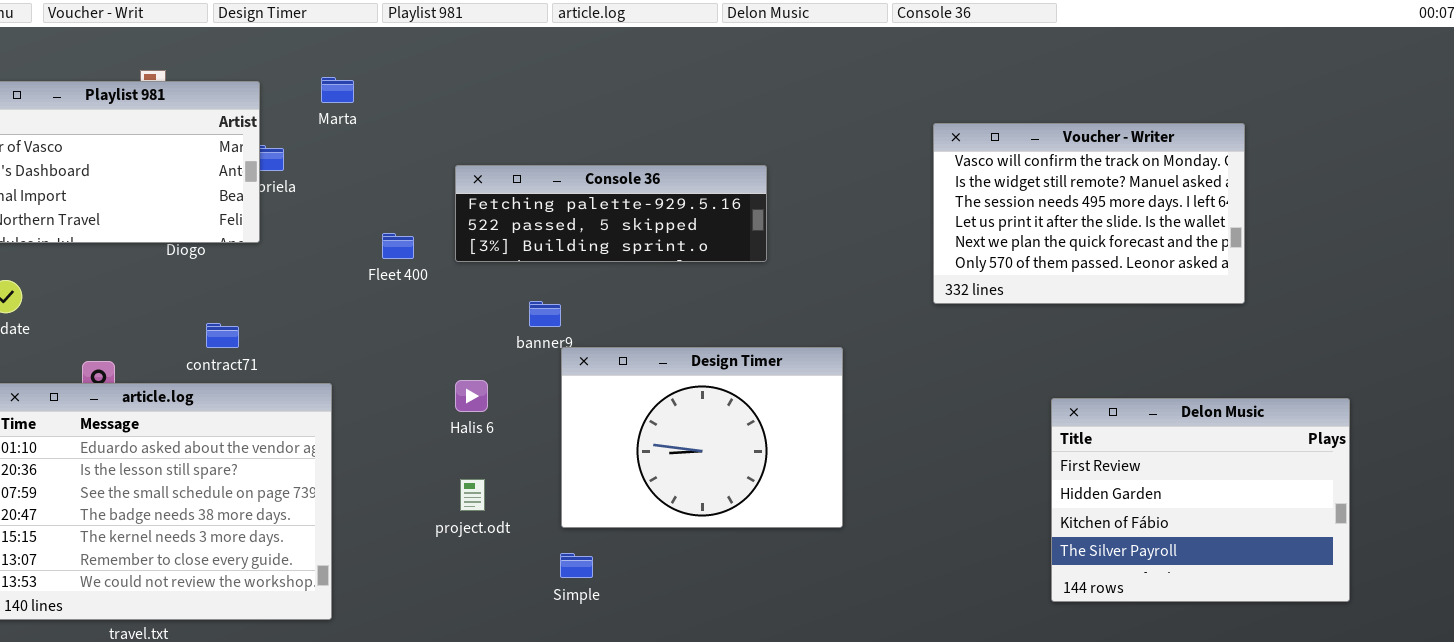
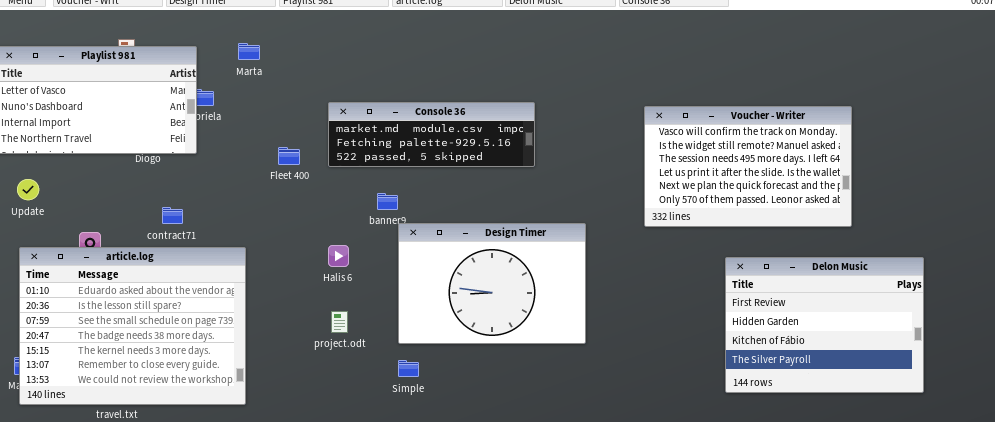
Voucher - Writer: [933,123,1245,304] -> [644,106,852,227], moved
Console 36: [455,165,767,262] -> [328,102,535,167], scrolled up 1 row

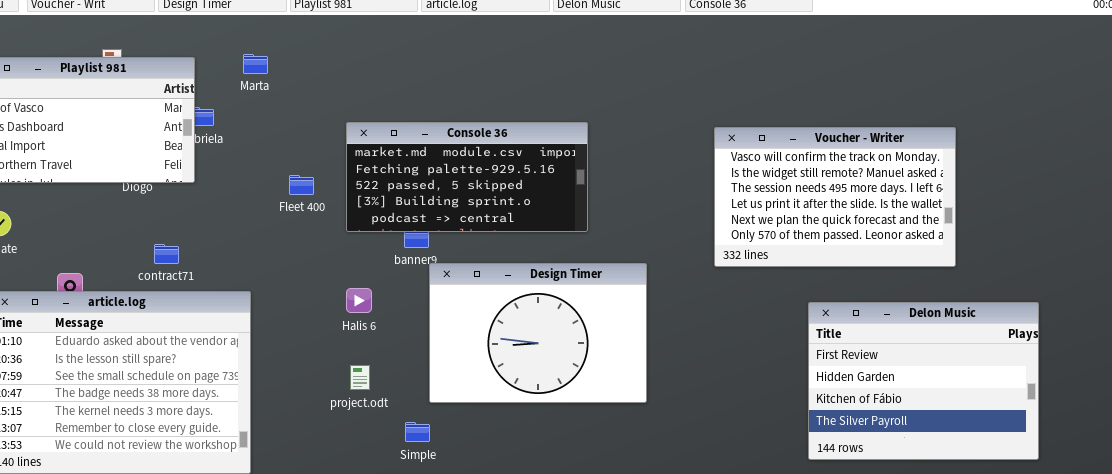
Console 36: [328,102,535,167] -> [346,122,588,232], resized
Simple: [398,360,419,377] -> [405,422,430,442], moved

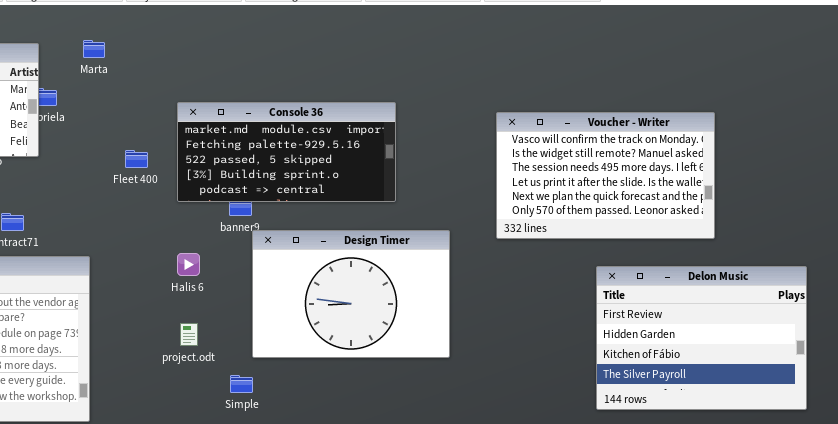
Voucher - Writer: [714,127,956,267] -> [496,112,715,239], moved

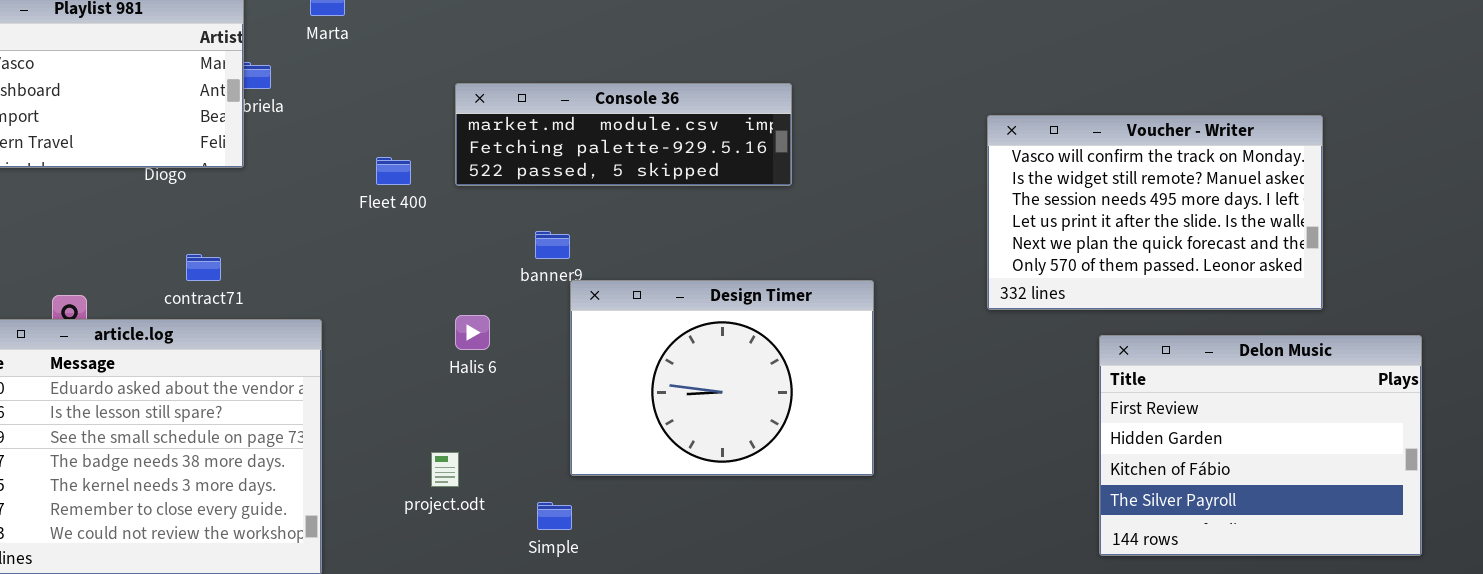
Console 36: [177,102,396,202] -> [455,83,792,186], resized
Voucher - Writer: [496,112,715,239] -> [987,115,1323,310], moved
project.odt: [180,323,198,346] -> [431,452,459,487], moved

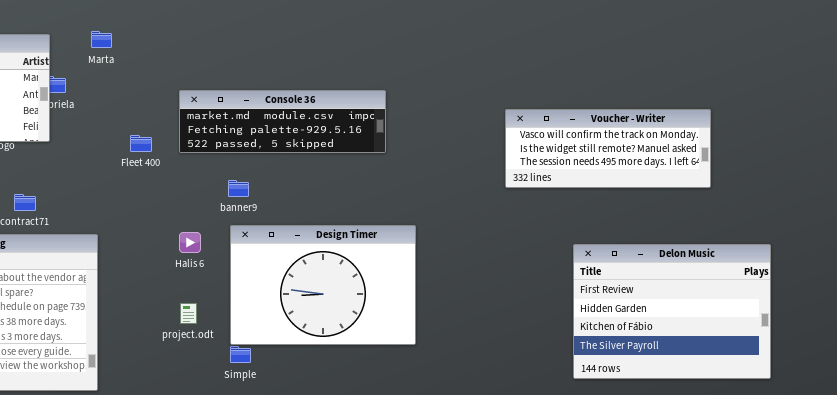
Voucher - Writer: [987,115,1323,310] -> [505,109,711,188], resized
Design Timer: [570,280,874,476] -> [230,225,416,345], moved
project.odt: [431,452,459,487] -> [180,303,197,324], moved

